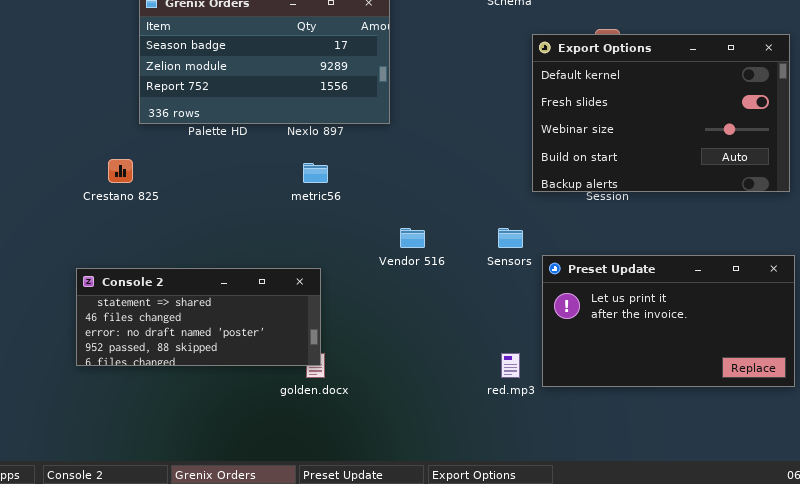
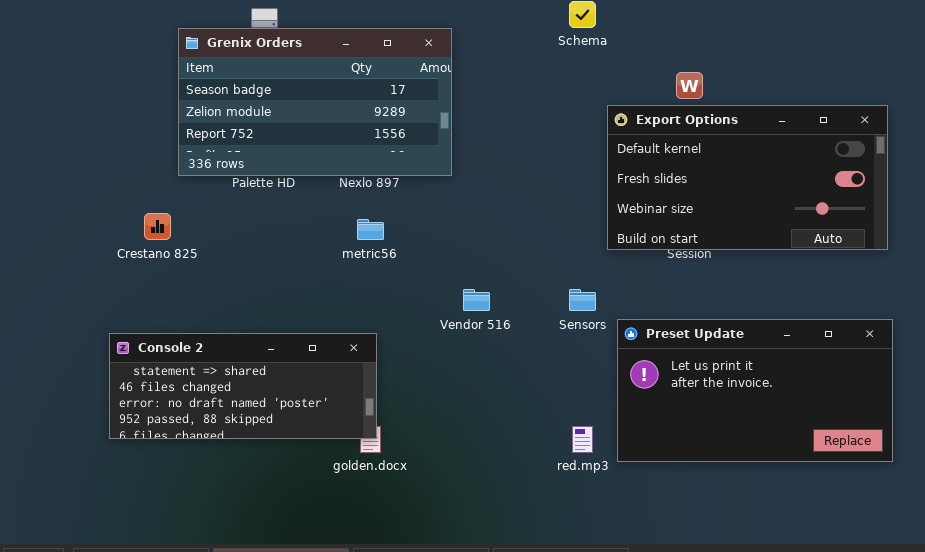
Export Options: [532,34,790,192] -> [607,105,888,250], resized

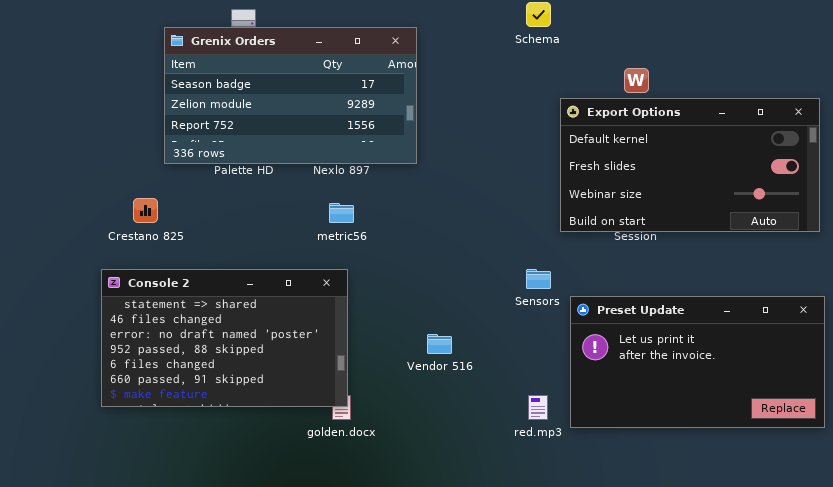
Vendor 516: [463,289,490,311] -> [427,334,452,354], moved
Console 2: [109,333,377,439] -> [101,269,348,407], resized

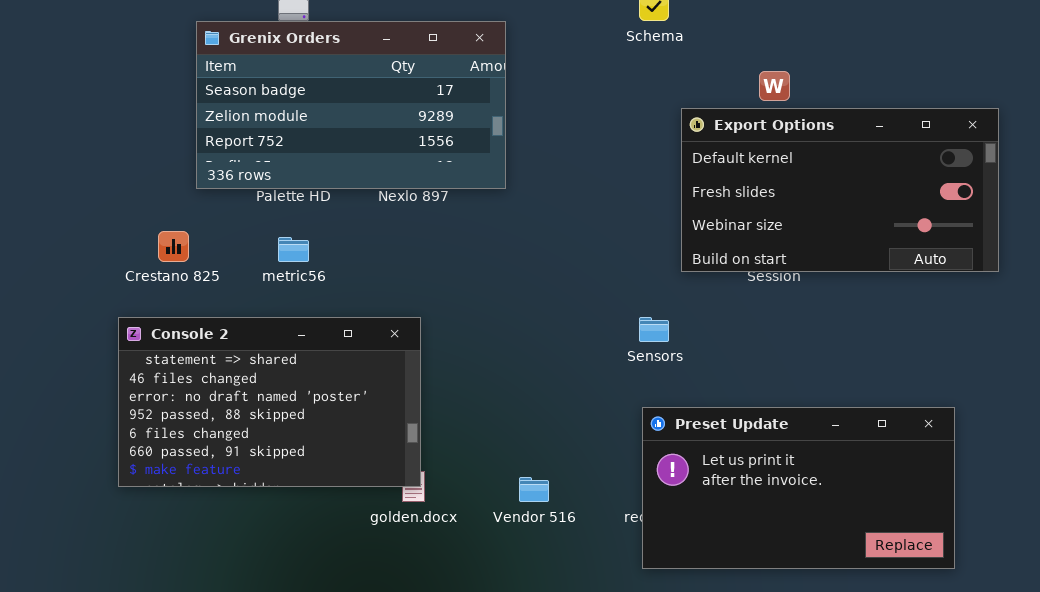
metric56: [329,203,354,223] -> [278,237,309,262], moved
Preset Update: [570,296,825,428] -> [642,407,955,569], moved
Vendor 516: [427,334,452,354] -> [519,477,549,502], moved

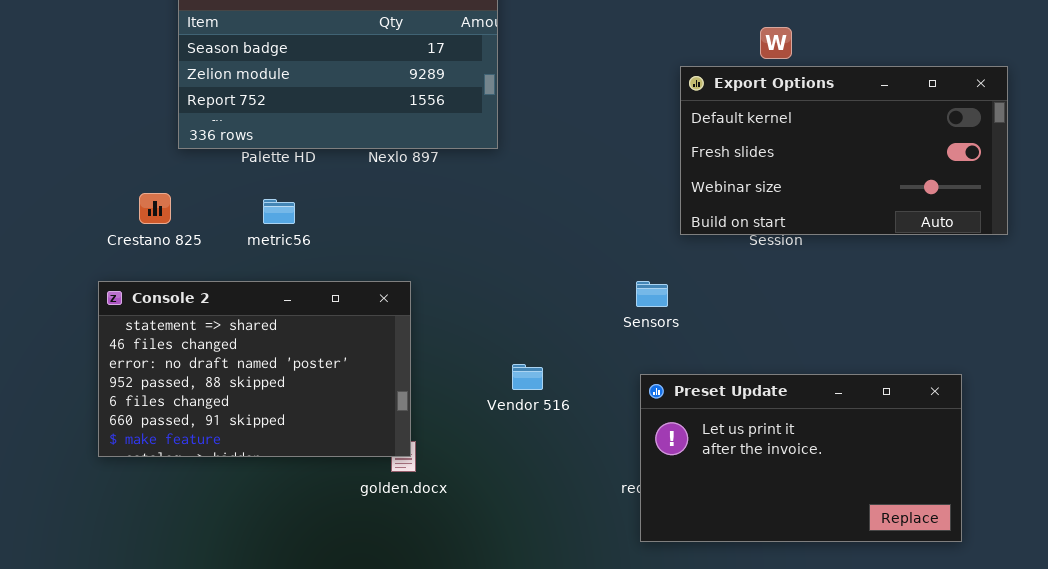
Vendor 516: [519,477,549,502] -> [512,364,543,390], moved

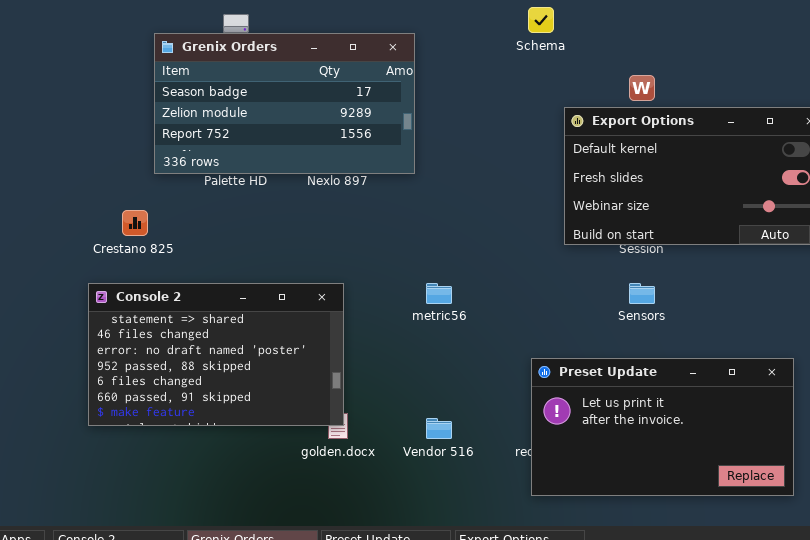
metric56: [263,199,295,224] -> [426,283,452,304], moved
Sensors: [636,281,668,307] -> [629,283,655,304], moved
Vendor 516: [512,364,543,390] -> [426,418,452,439], moved

